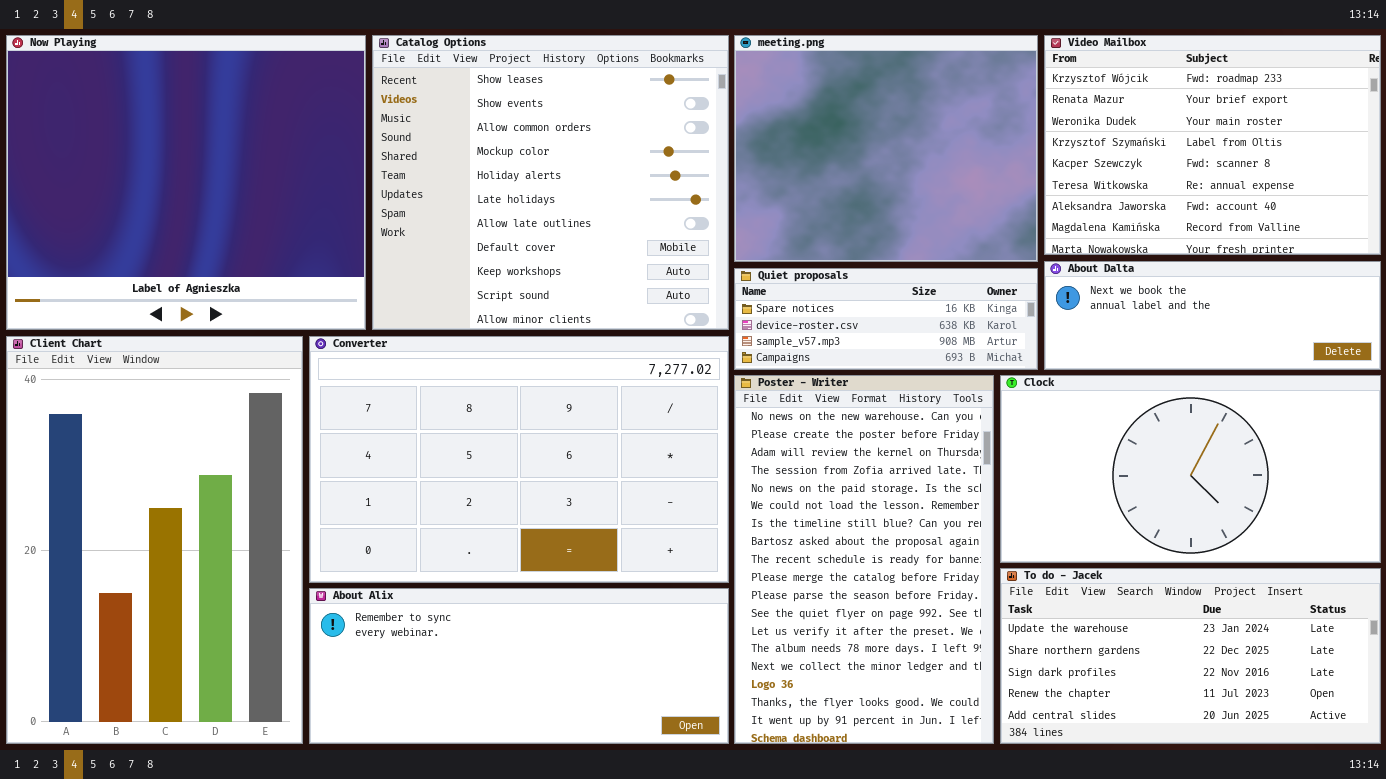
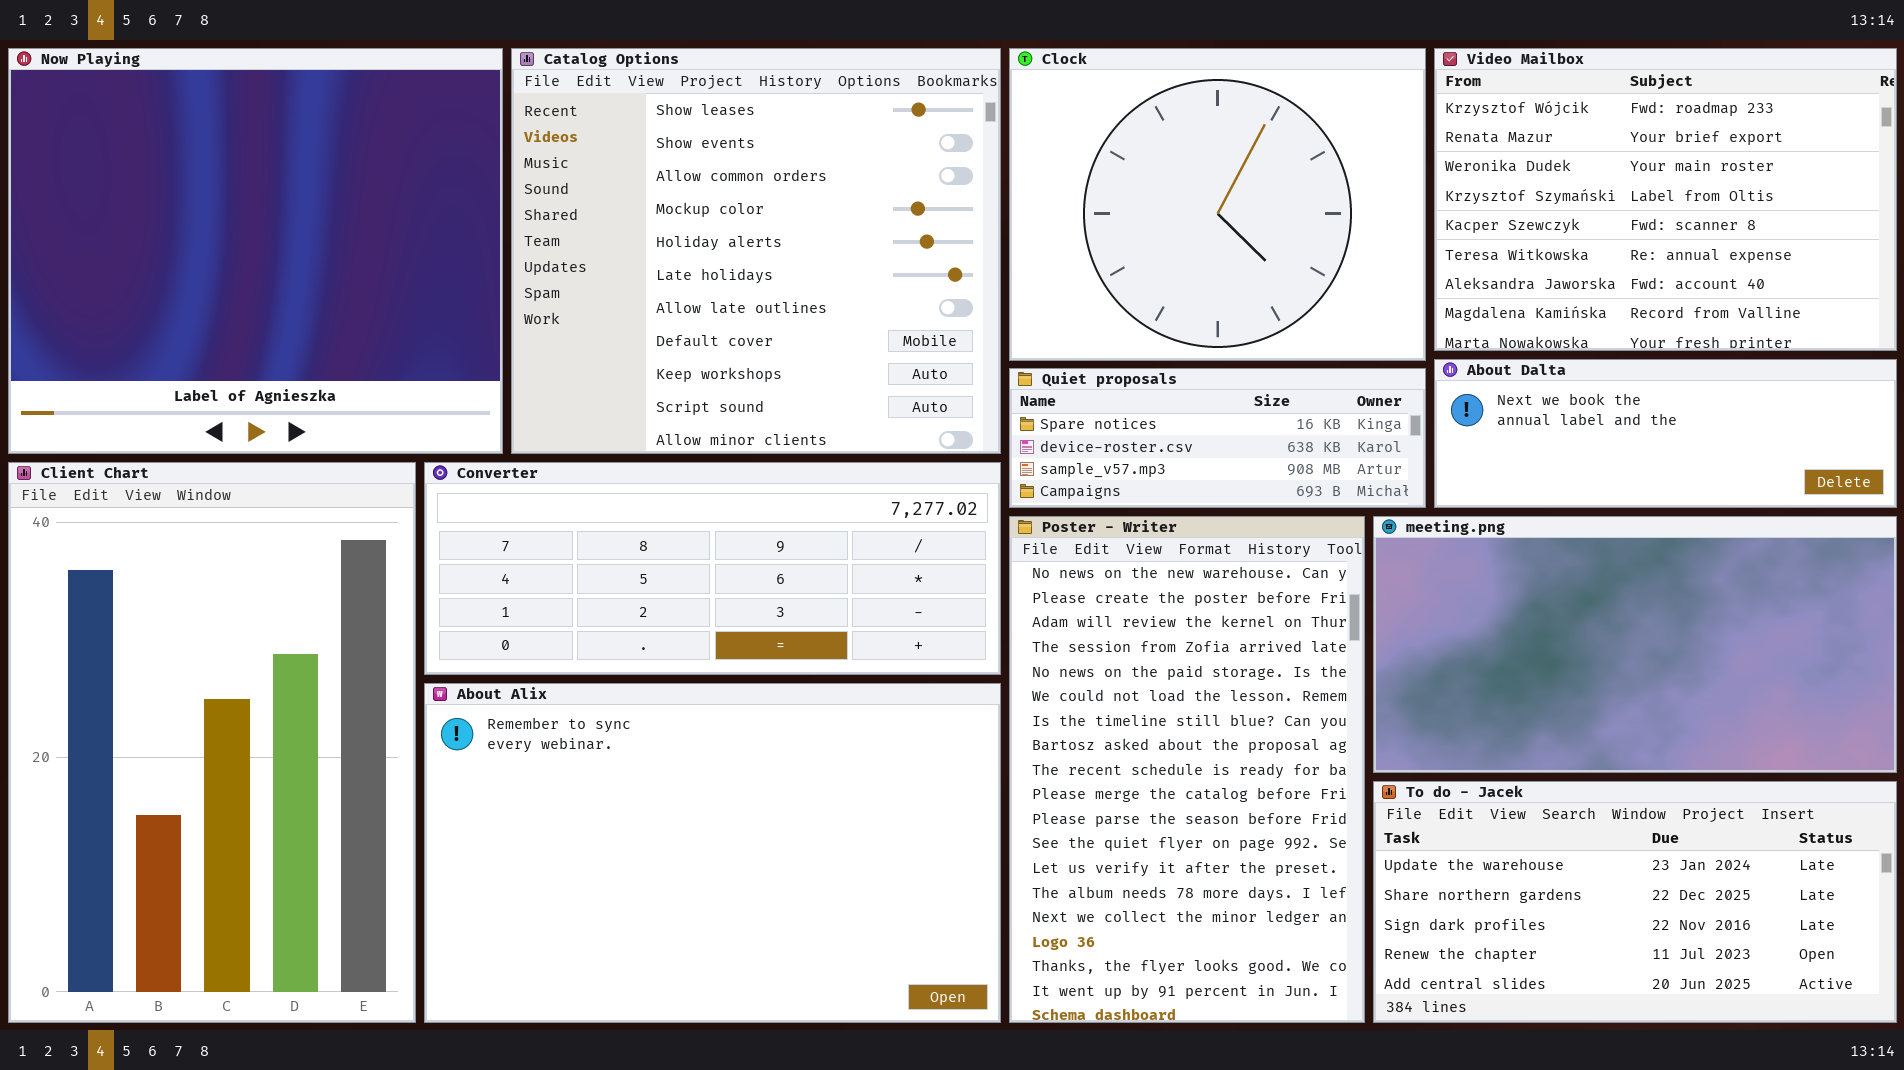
meeting.png: [734,35,1038,262] -> [1373,516,1897,773], moved, resized
Converter: [309,336,729,583] -> [424,462,1001,675], resized
Clock: [1000,375,1381,563] -> [1009,48,1426,361], moved, resized
About Alix: [309,588,729,744] -> [424,683,1001,1023], resized

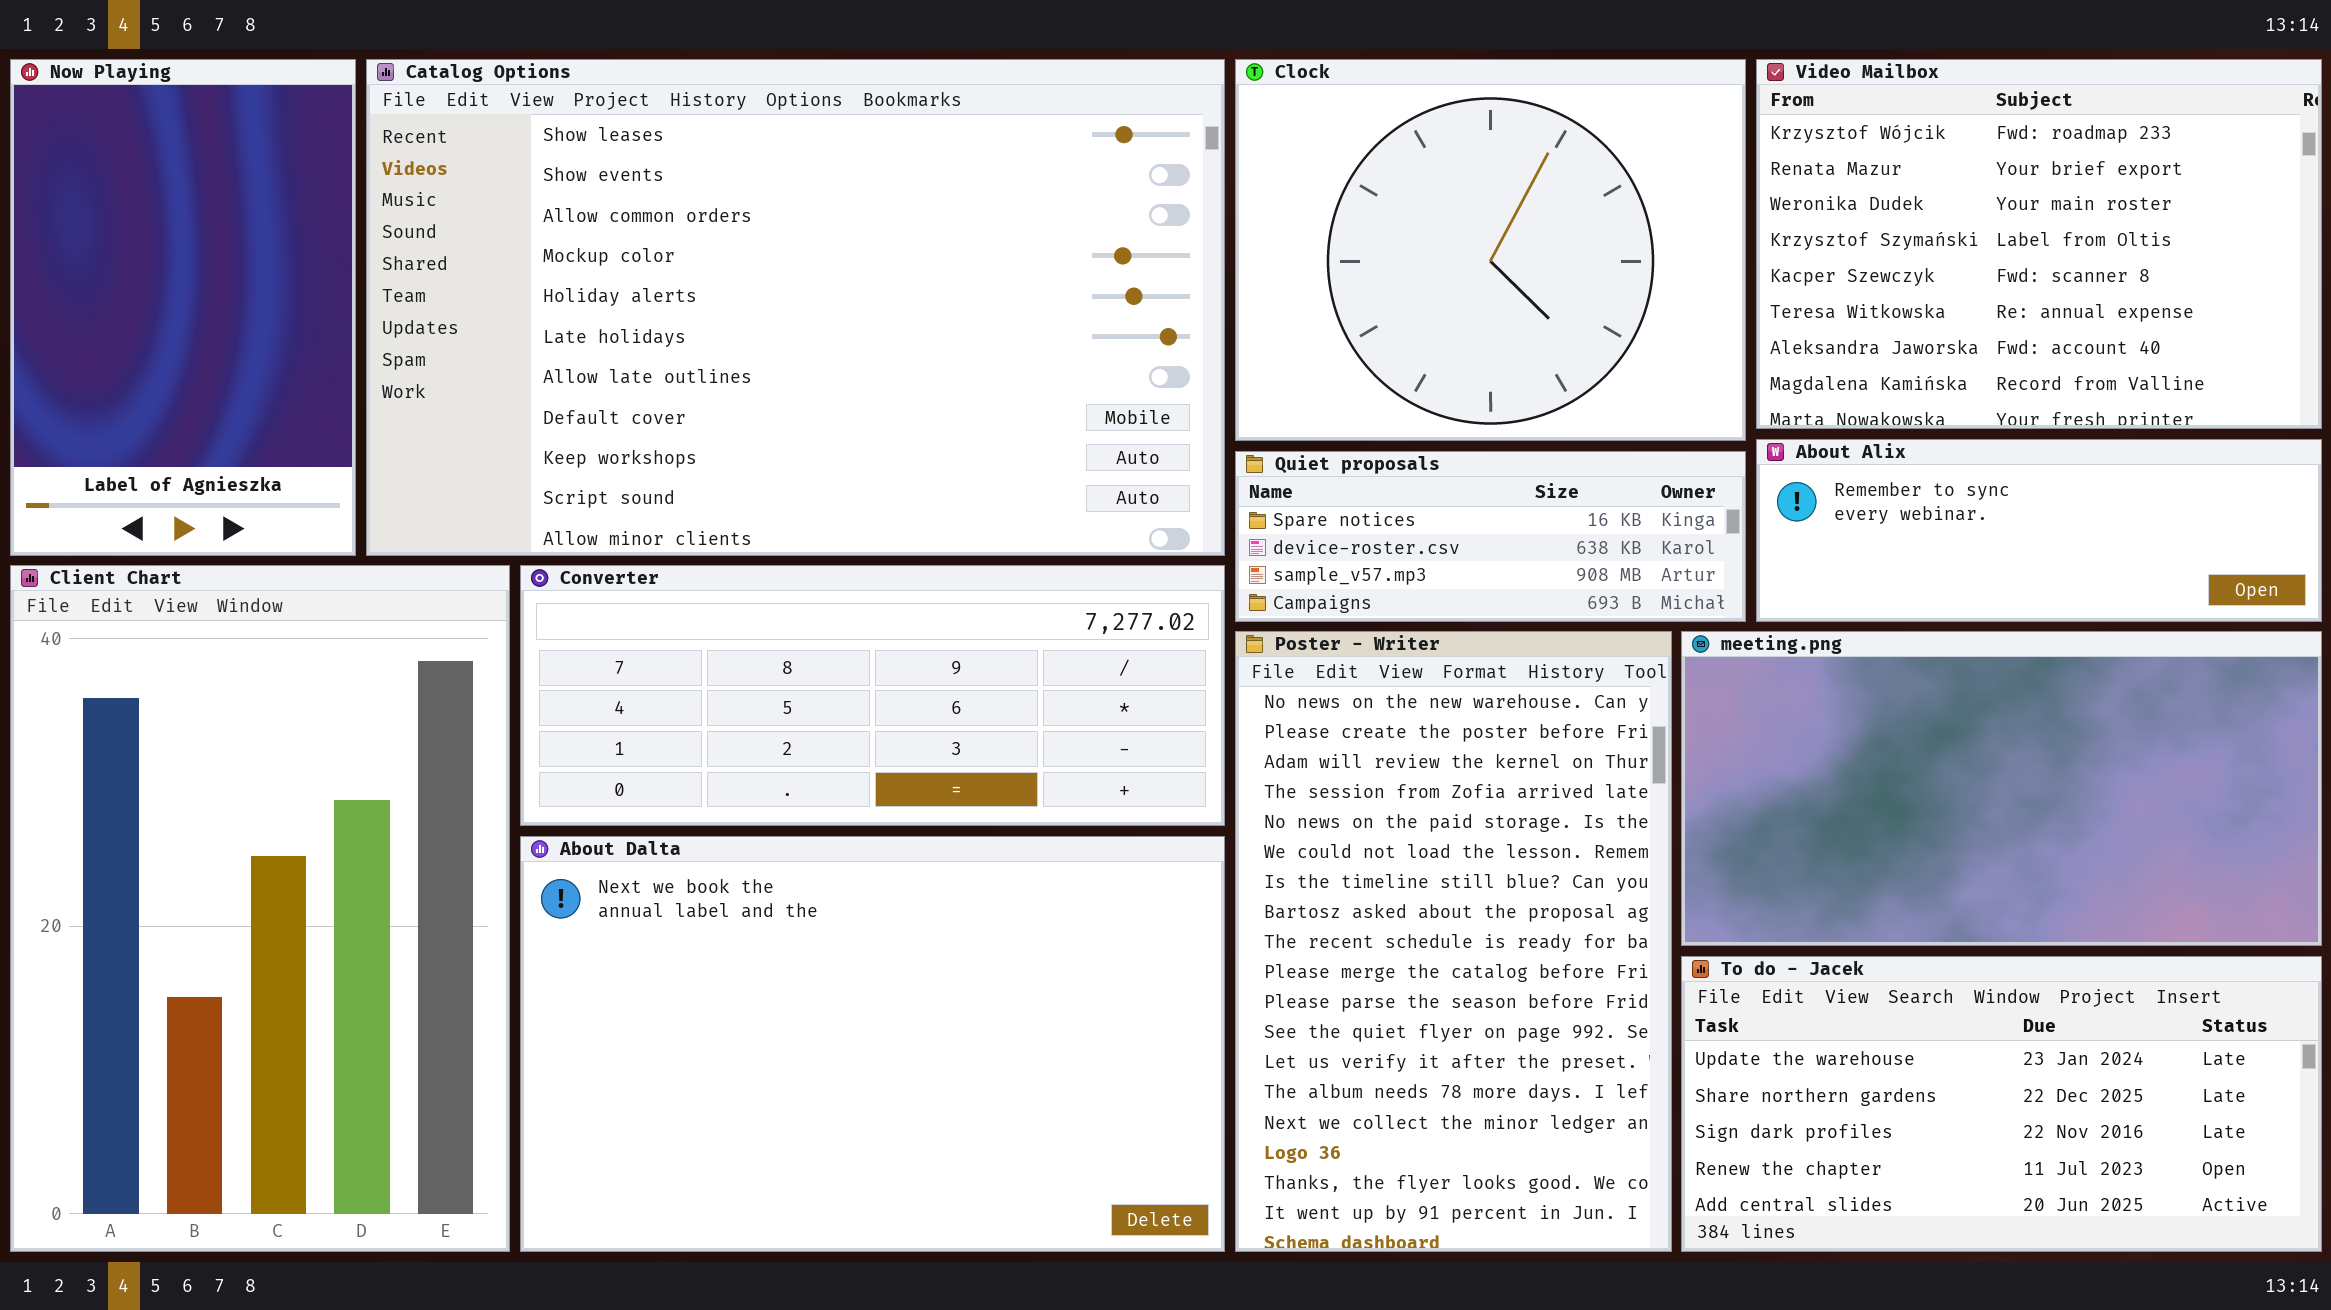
Now Playing: [8,48,503,454] -> [10,59,356,556], resized
Catalog Options: [511,48,1001,454] -> [366,59,1225,556], resized
About Dalta: [1434,359,1897,508] -> [520,836,1225,1252], moved, resized
About Alix: [424,683,1001,1023] -> [1756,439,2322,622], moved, resized

